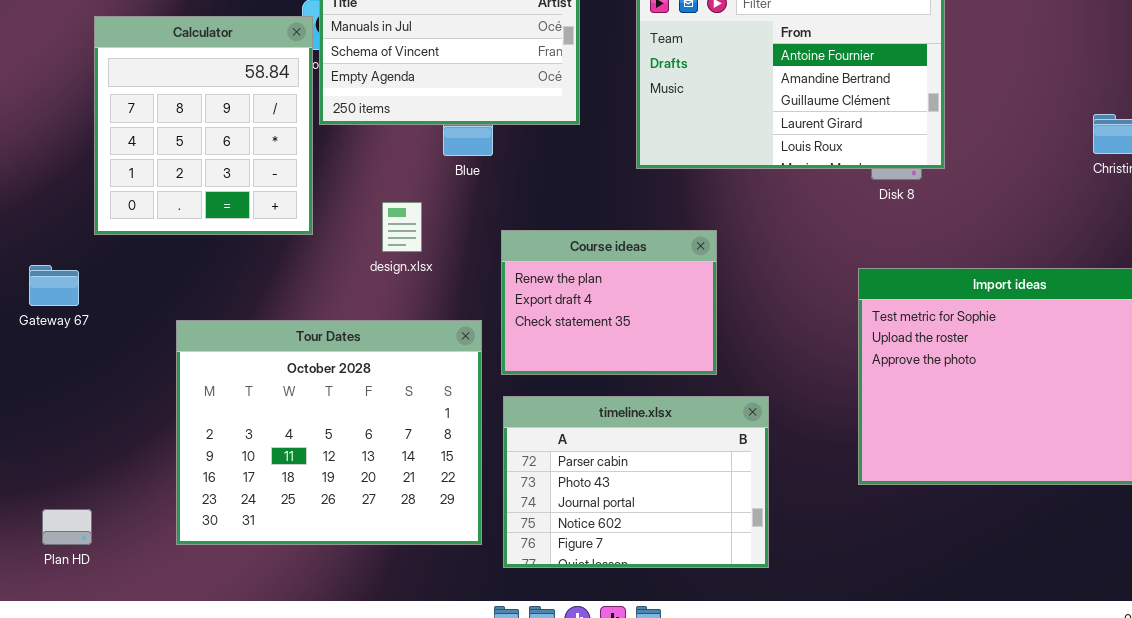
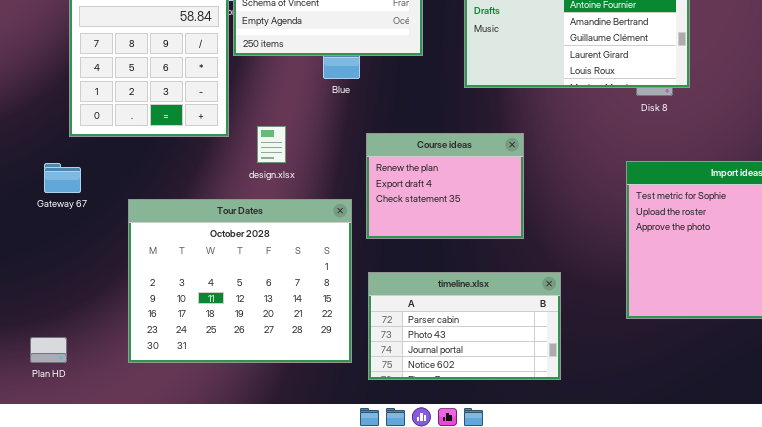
design.xlsx: [382,202,422,252] -> [257,126,286,163], moved
Gateway 67: [29,265,79,306] -> [44,163,81,193], moved
timeline.xlsx: [503,396,769,568] -> [368,272,561,380], resized

